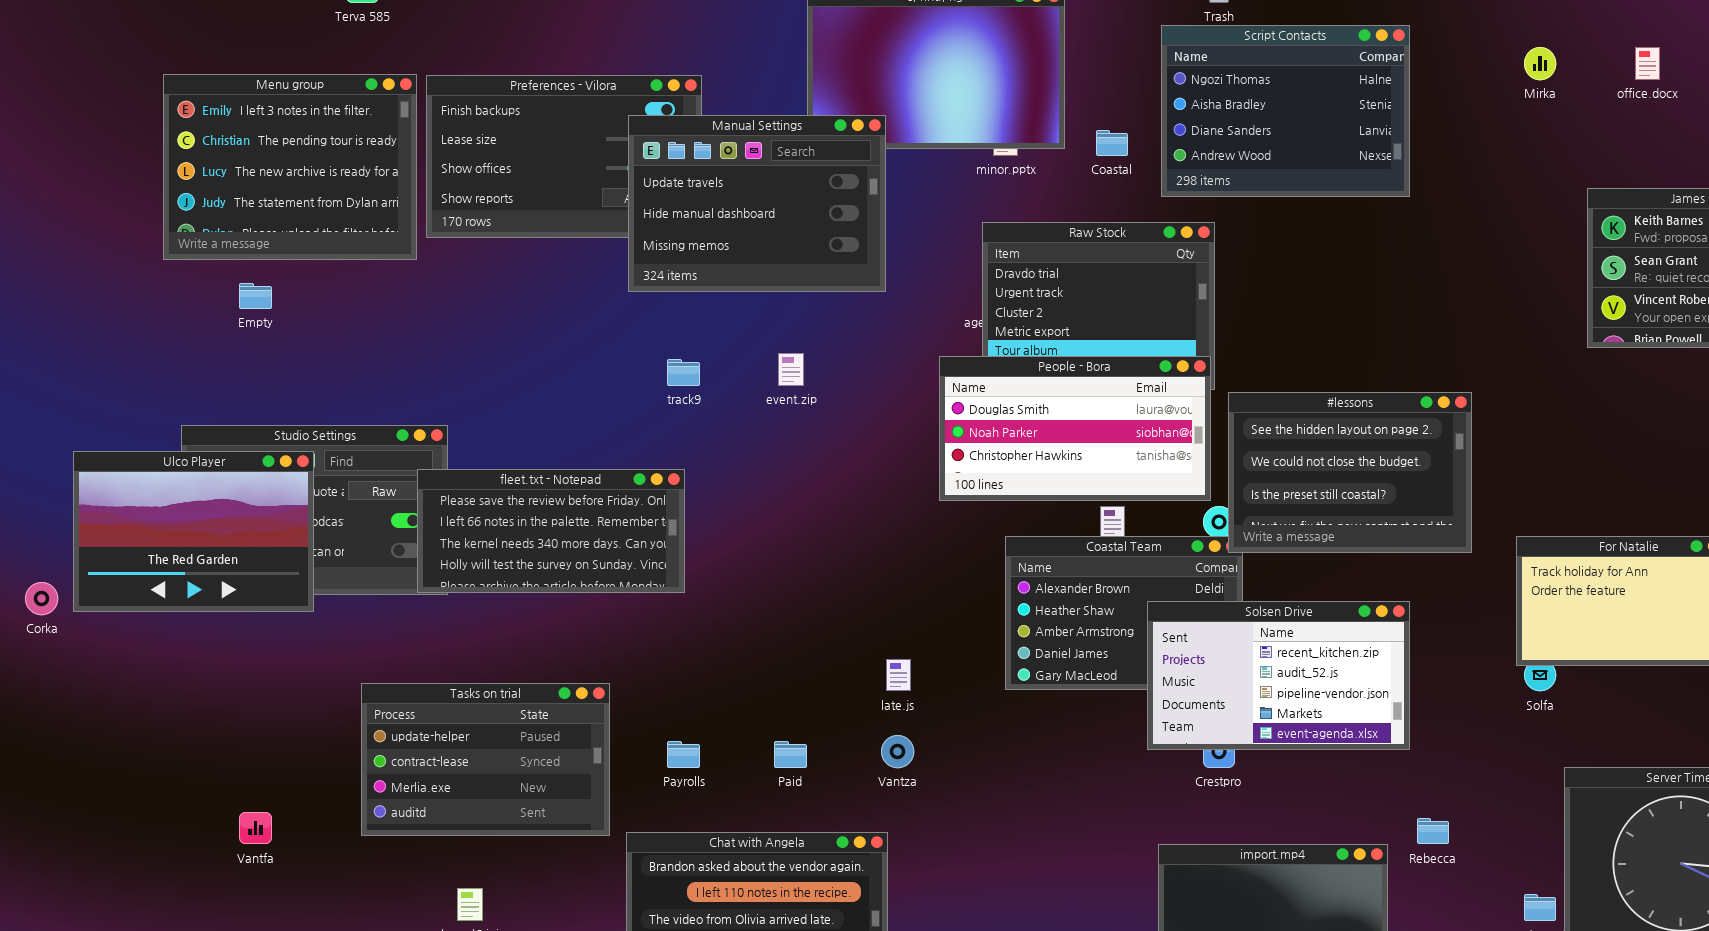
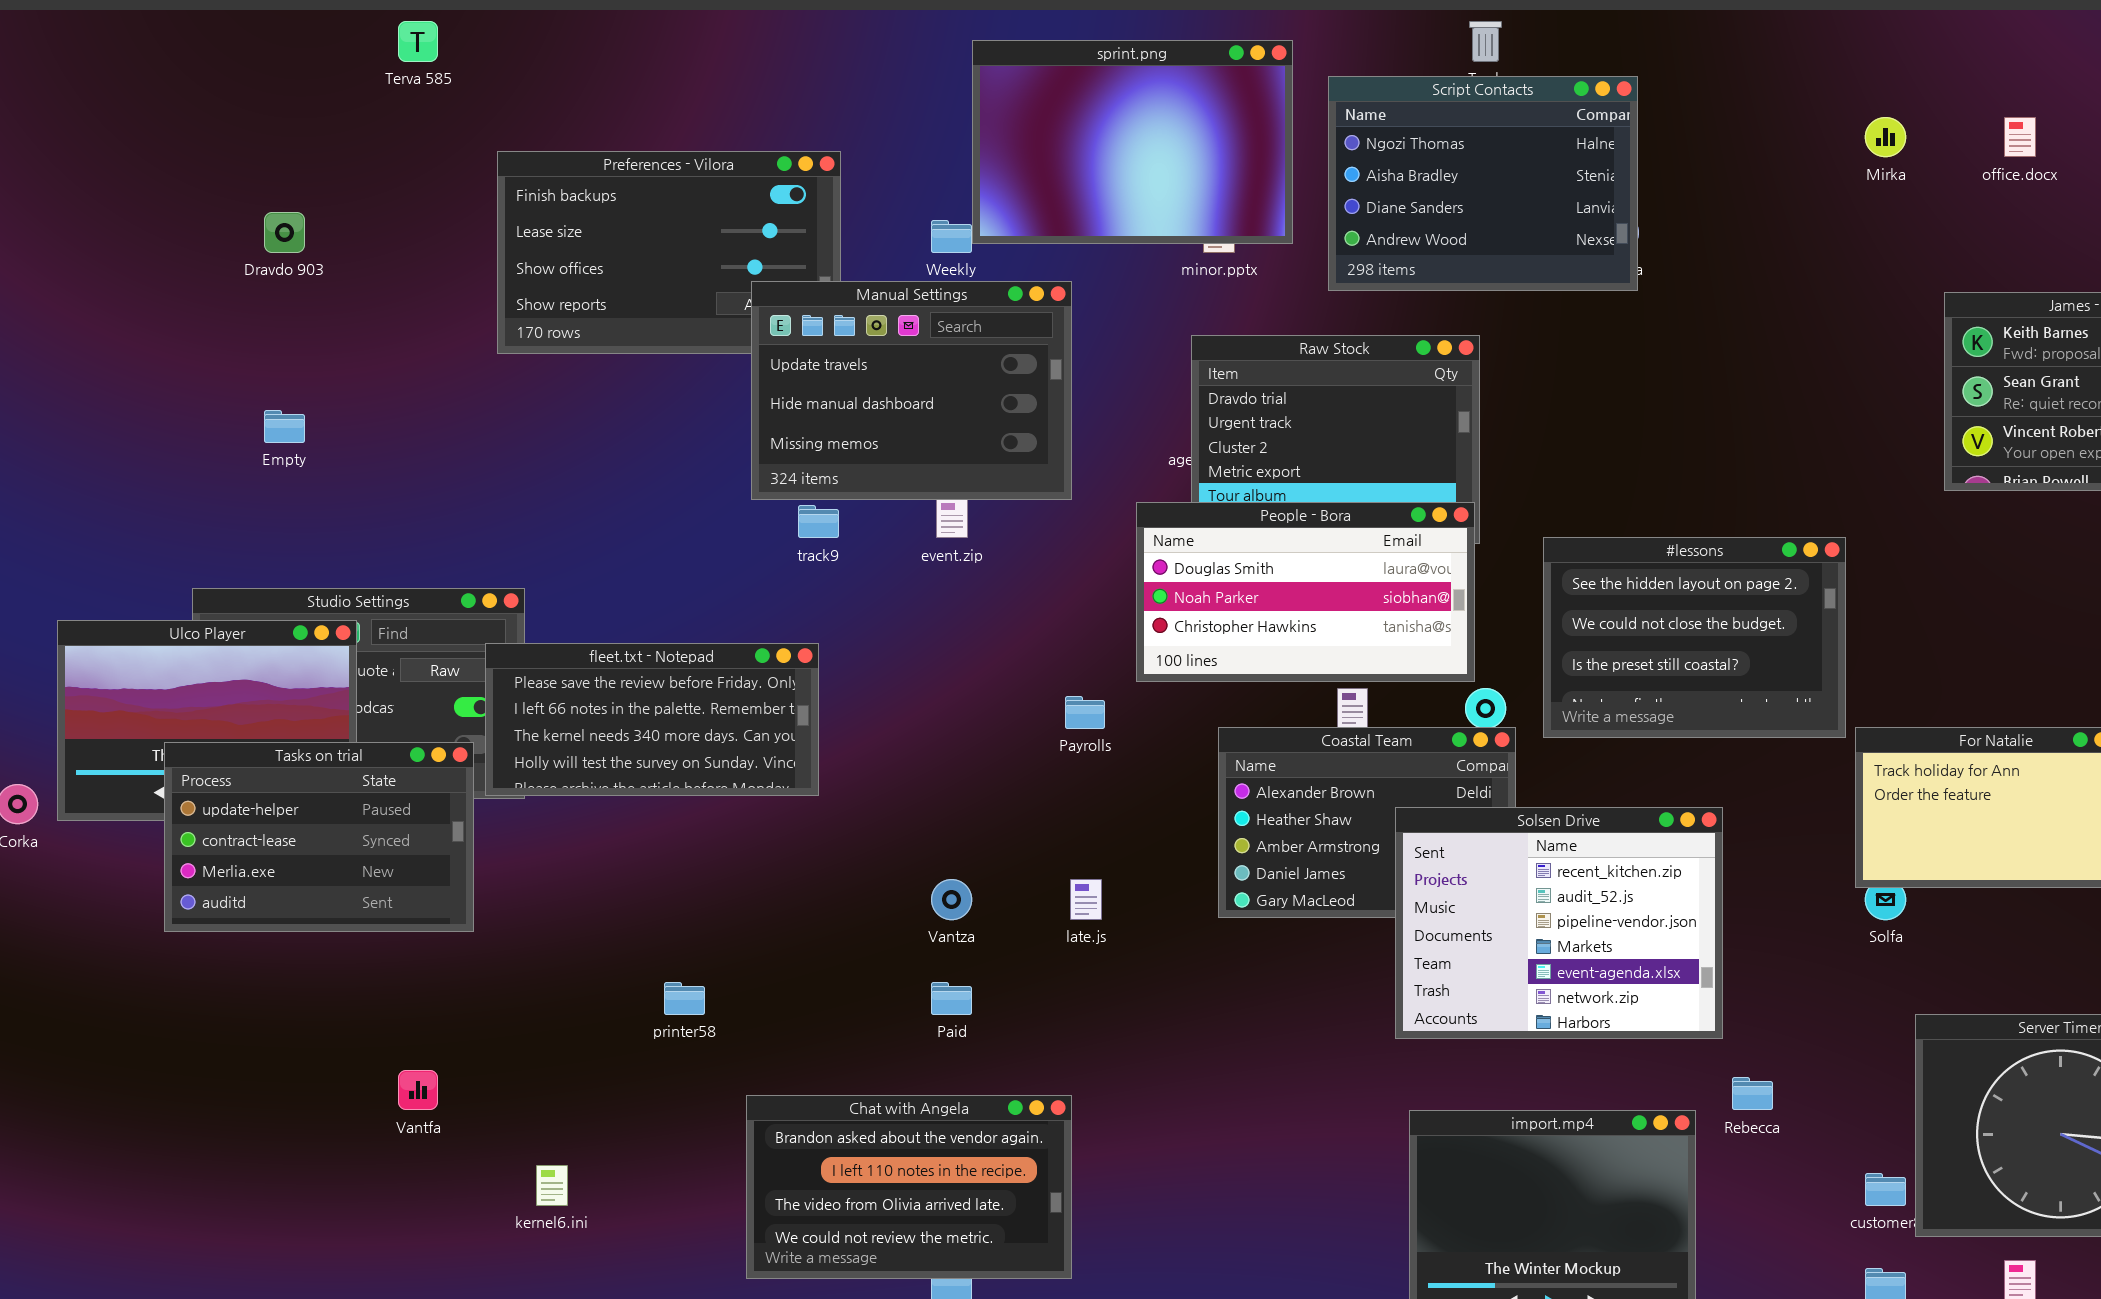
Script Contacts: [1161,25,1410,197] -> [1328,76,1638,291], moved
Menu group: [163,74,417,260] -> none, closed
Manual Settings: [628,115,886,292] -> [751,281,1072,500], moved
#lessons: [1228,392,1472,553] -> [1543,537,1846,738], moved
Solsen Drive: [1147,601,1410,750] -> [1395,807,1723,1039], resized
Tasks on trial: [361,683,610,836] -> [164,742,474,932], moved
Vantza: [881,735,914,768] -> [931,879,972,920], moved
Payrolls: [667,741,700,768] -> [1065,696,1105,729], moved
Vantfa: [239,812,272,844] -> [398,1070,438,1110], moved

